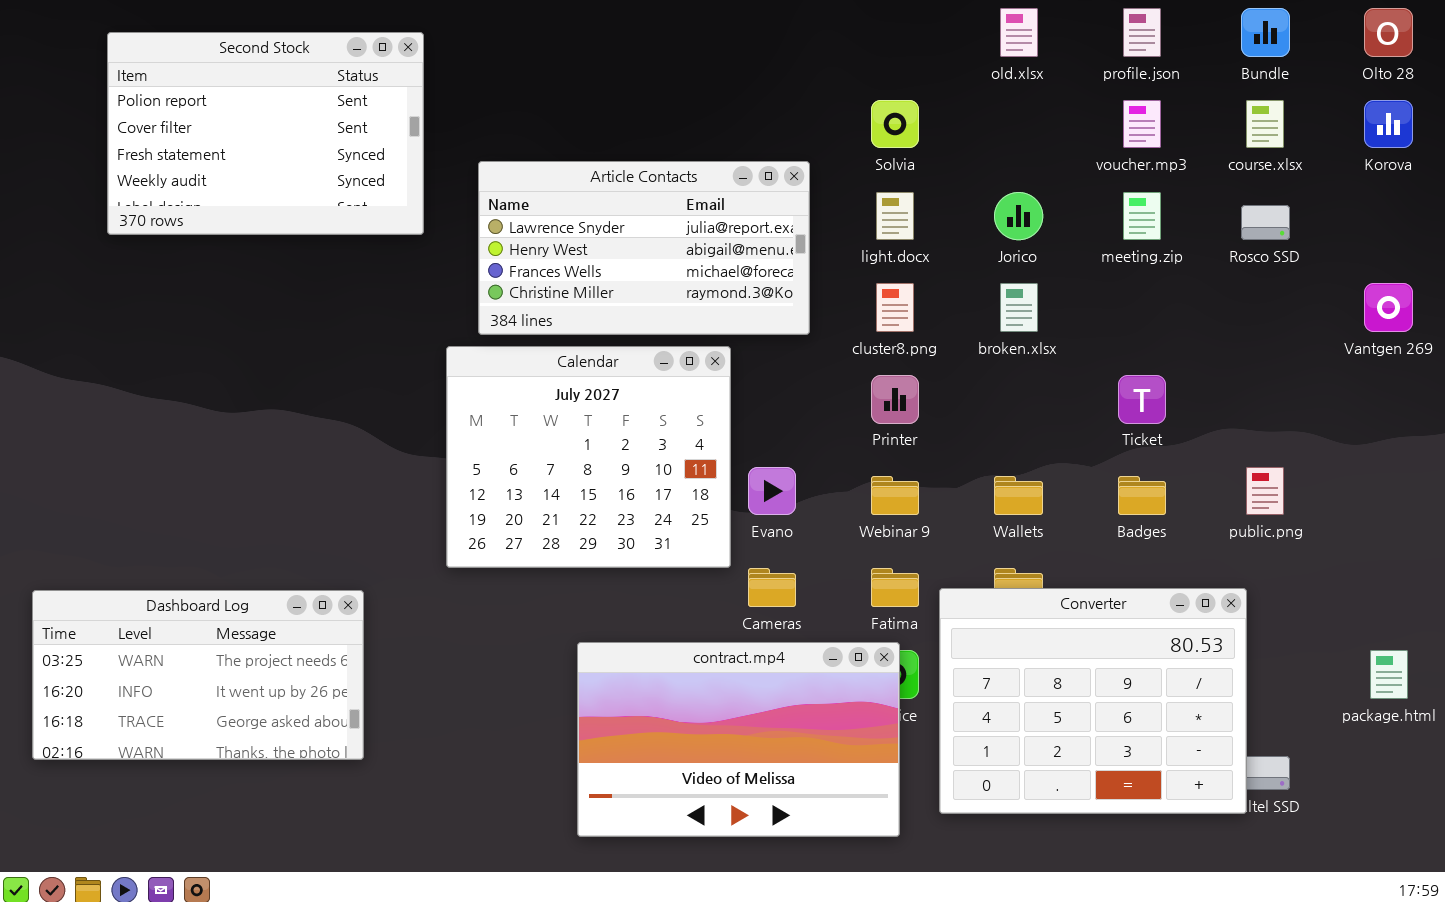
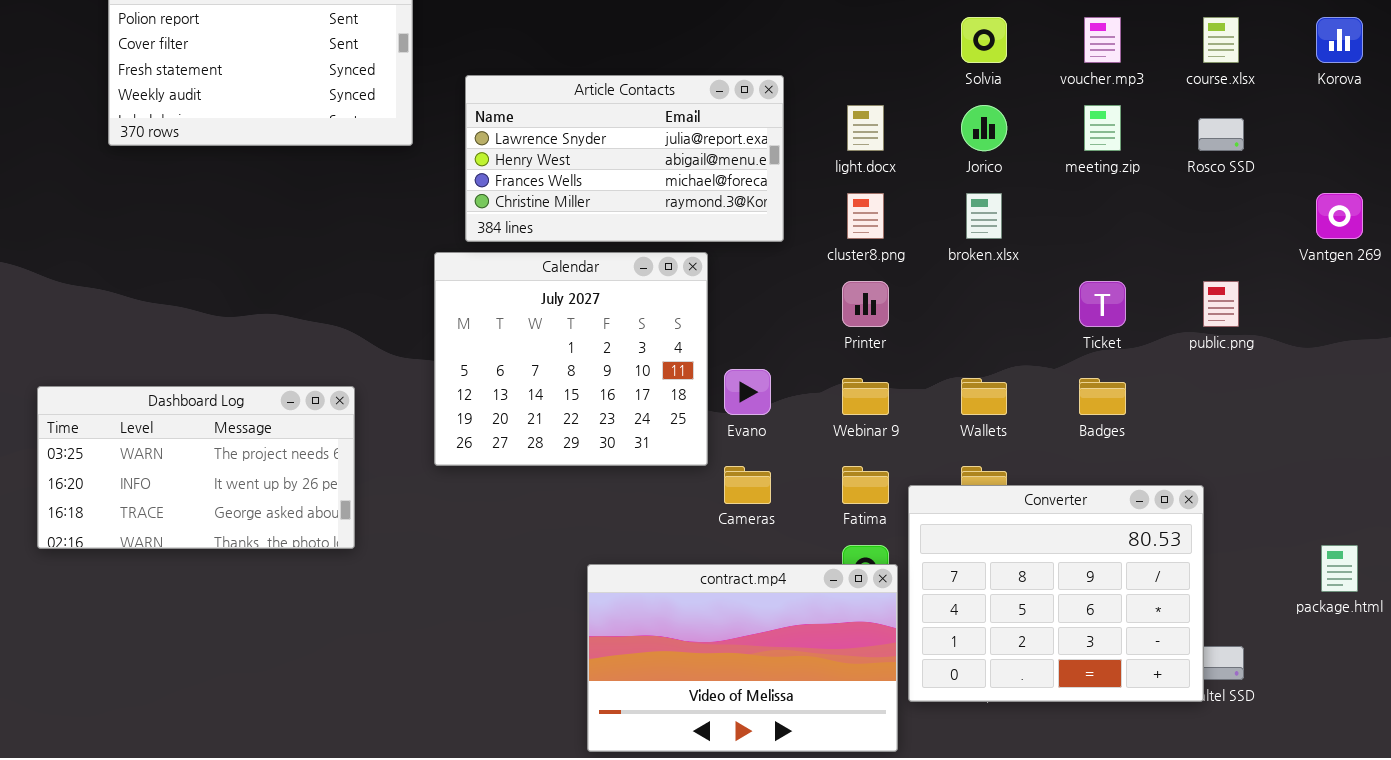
Solvia: [871,100,919,148] -> [961,17,1007,63], moved
public.png: [1246,467,1284,515] -> [1203,281,1239,327], moved
Dashboard Log: [32,590,364,760] -> [37,386,355,549], moved
contract.mp4: [577,642,900,837] -> [587,564,898,752], moved

